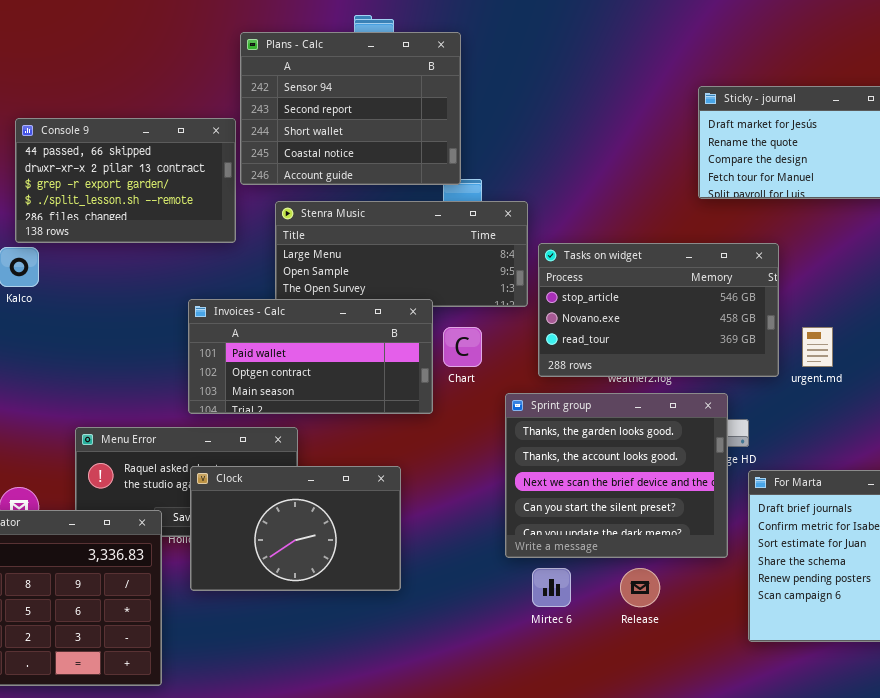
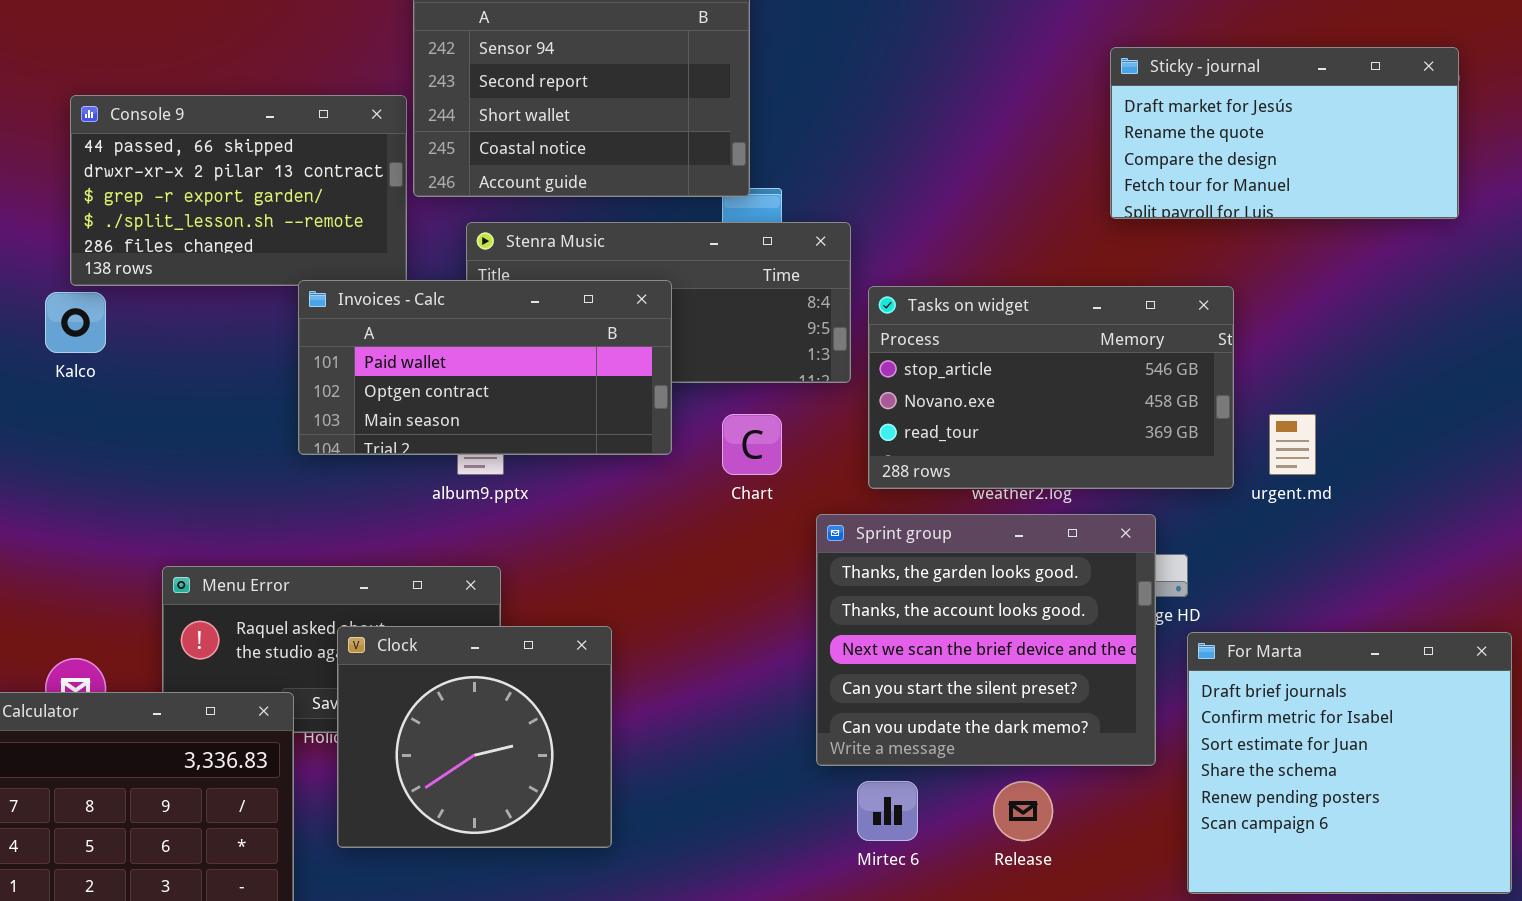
Invoices - Calc: [188,299,433,414] -> [298,280,672,455], moved
Clock: [190,466,401,591] -> [337,626,612,848], resized

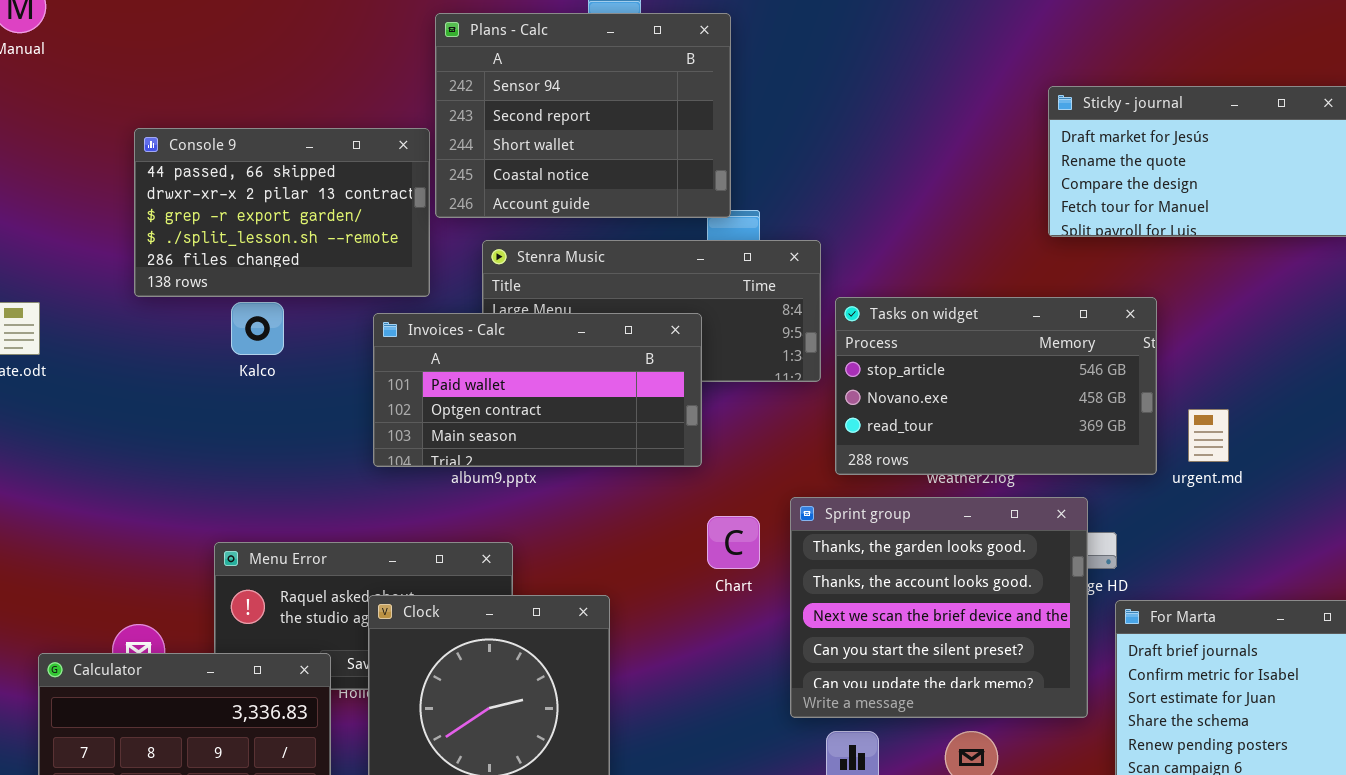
Invoices - Calc: [298,280,672,455] -> [373,313,702,467], moved
Kalco: [45,292,106,353] -> [231,302,284,355], moved
Chart: [722,414,782,475] -> [707,516,760,569], moved

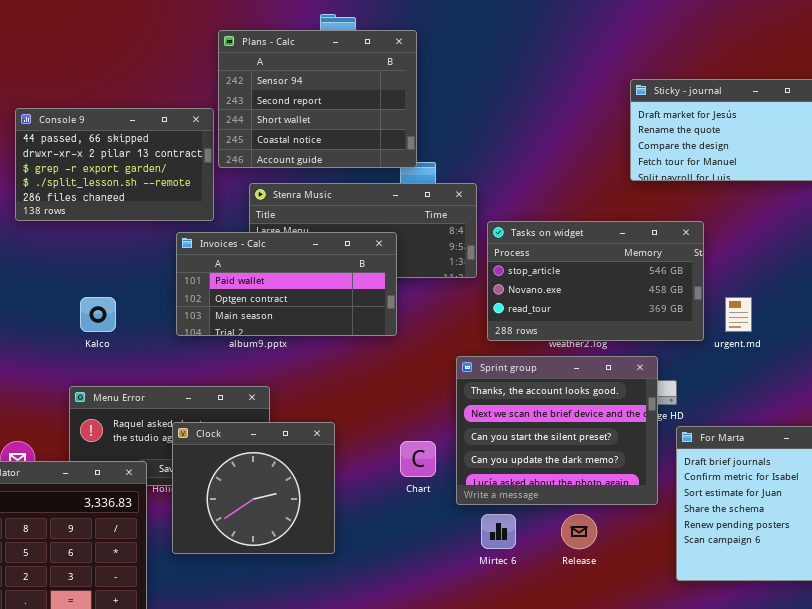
Kalco: [231,302,284,355] -> [80,297,116,332], moved
Sprint group: [790,497,1088,718] -> [456,356,658,505], scrolled down 1 row
Chart: [707,516,760,569] -> [400,441,436,477], moved

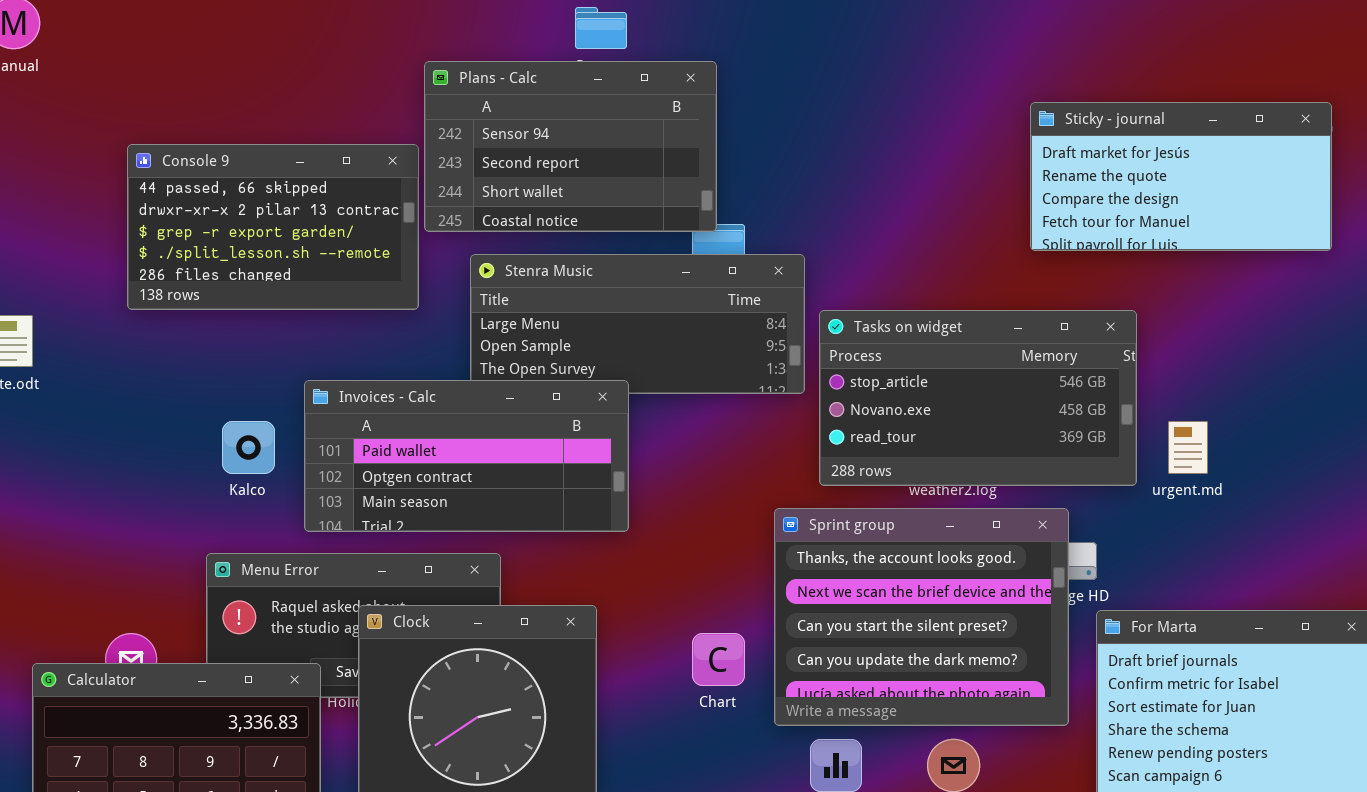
Plans - Calc: [218,30,417,168] -> [424,61,717,232], resized
Invoices - Calc: [176,232,397,336] -> [304,380,629,532], moved

